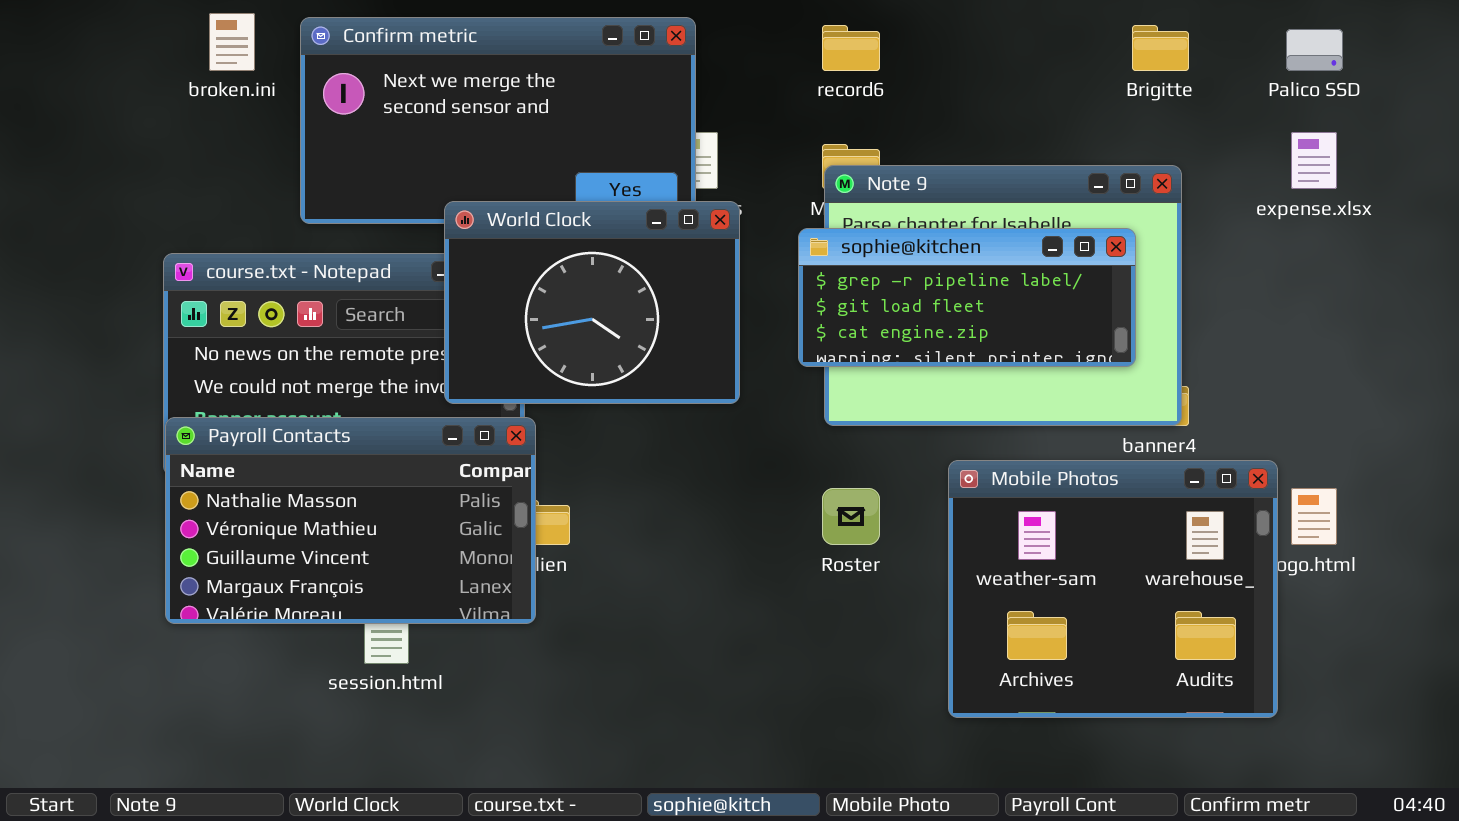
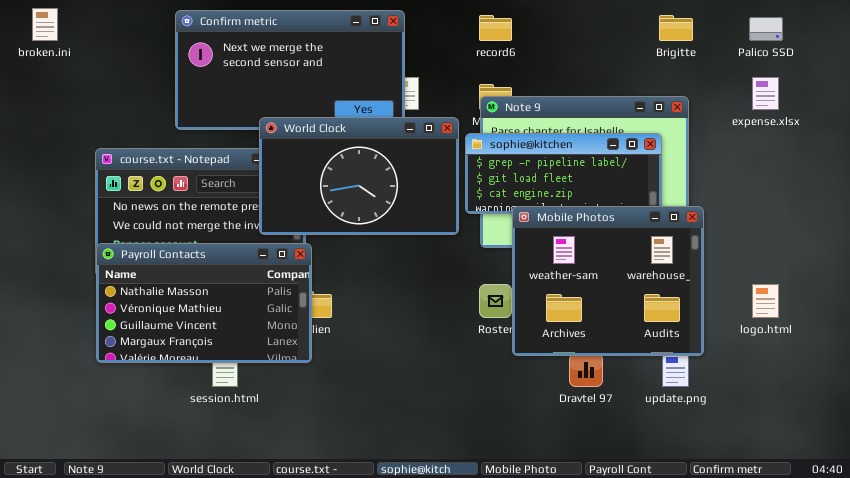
broken.ini: [209,13,255,71] -> [32,8,58,41], moved
World Clock: [444,201,740,404] -> [259,117,459,235], resized
Mobile Photos: [948,460,1278,718] -> [512,206,704,356], moved

